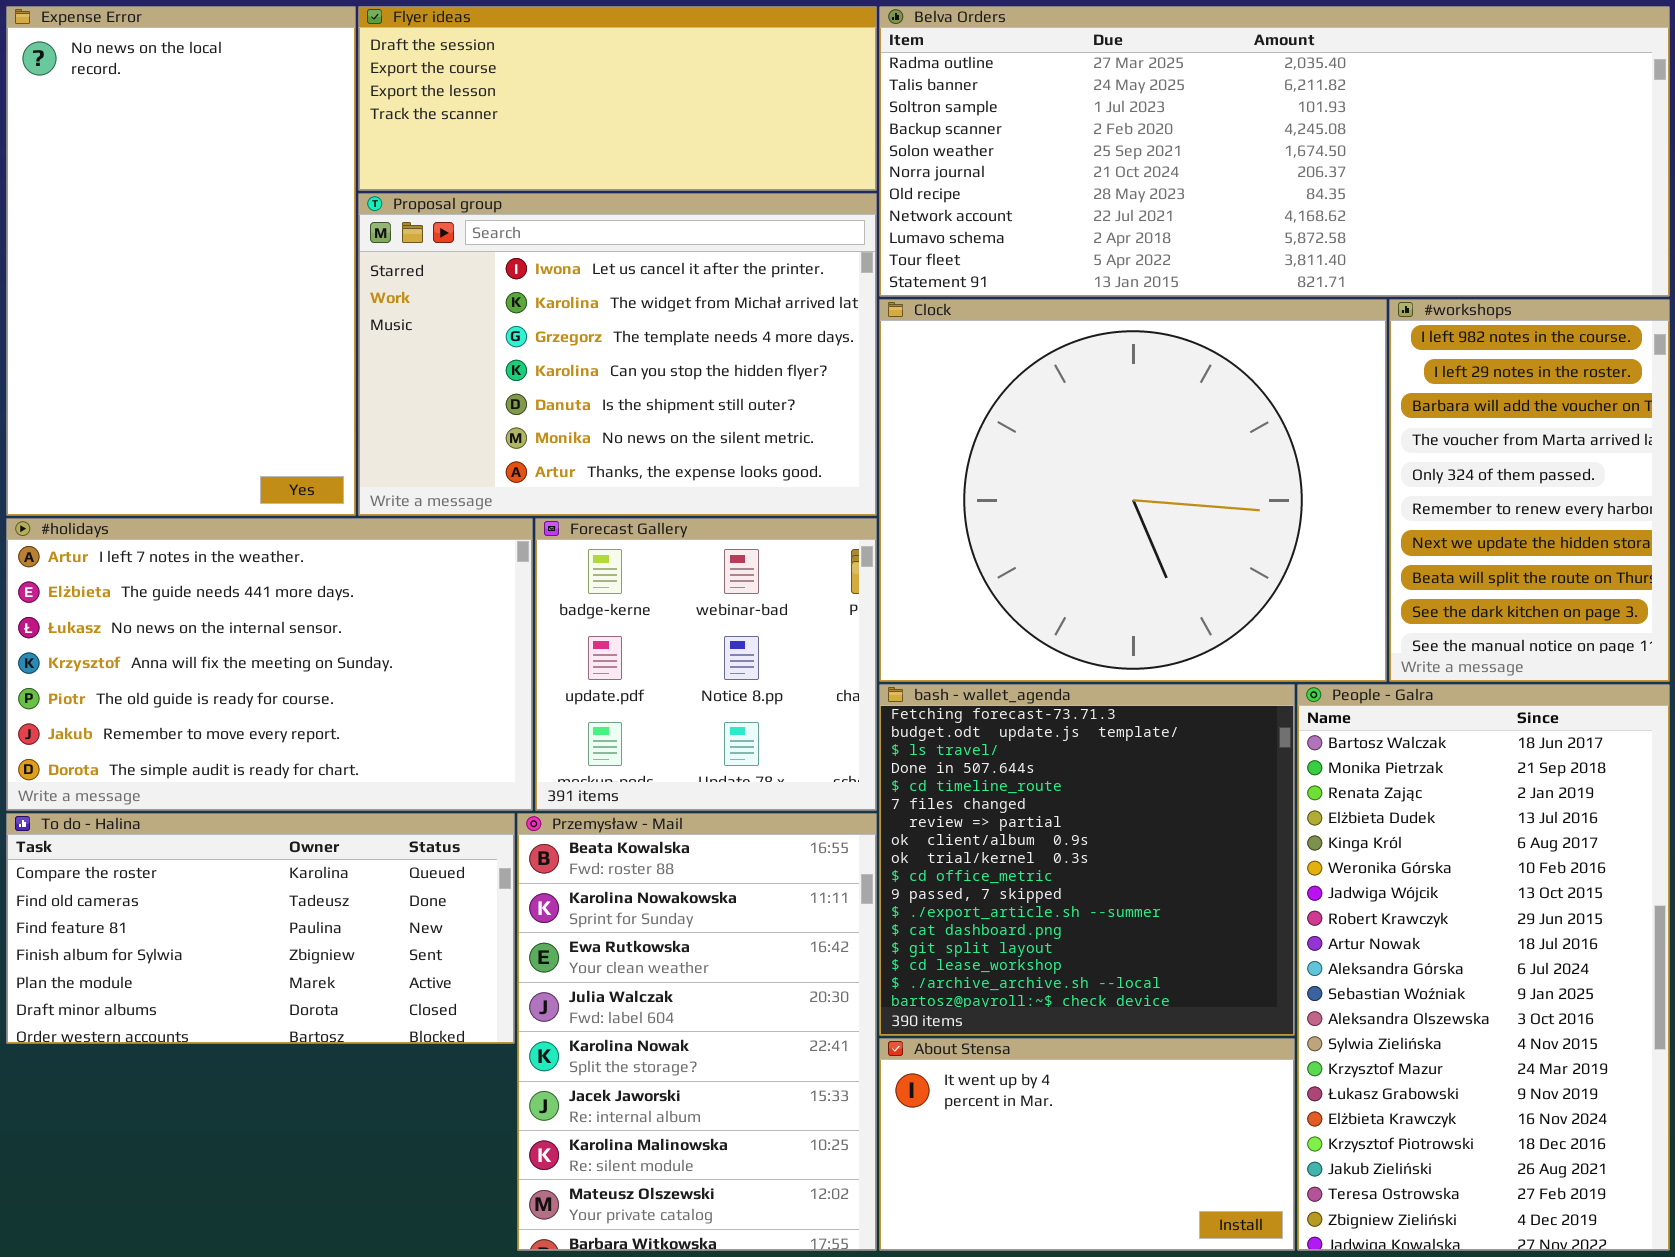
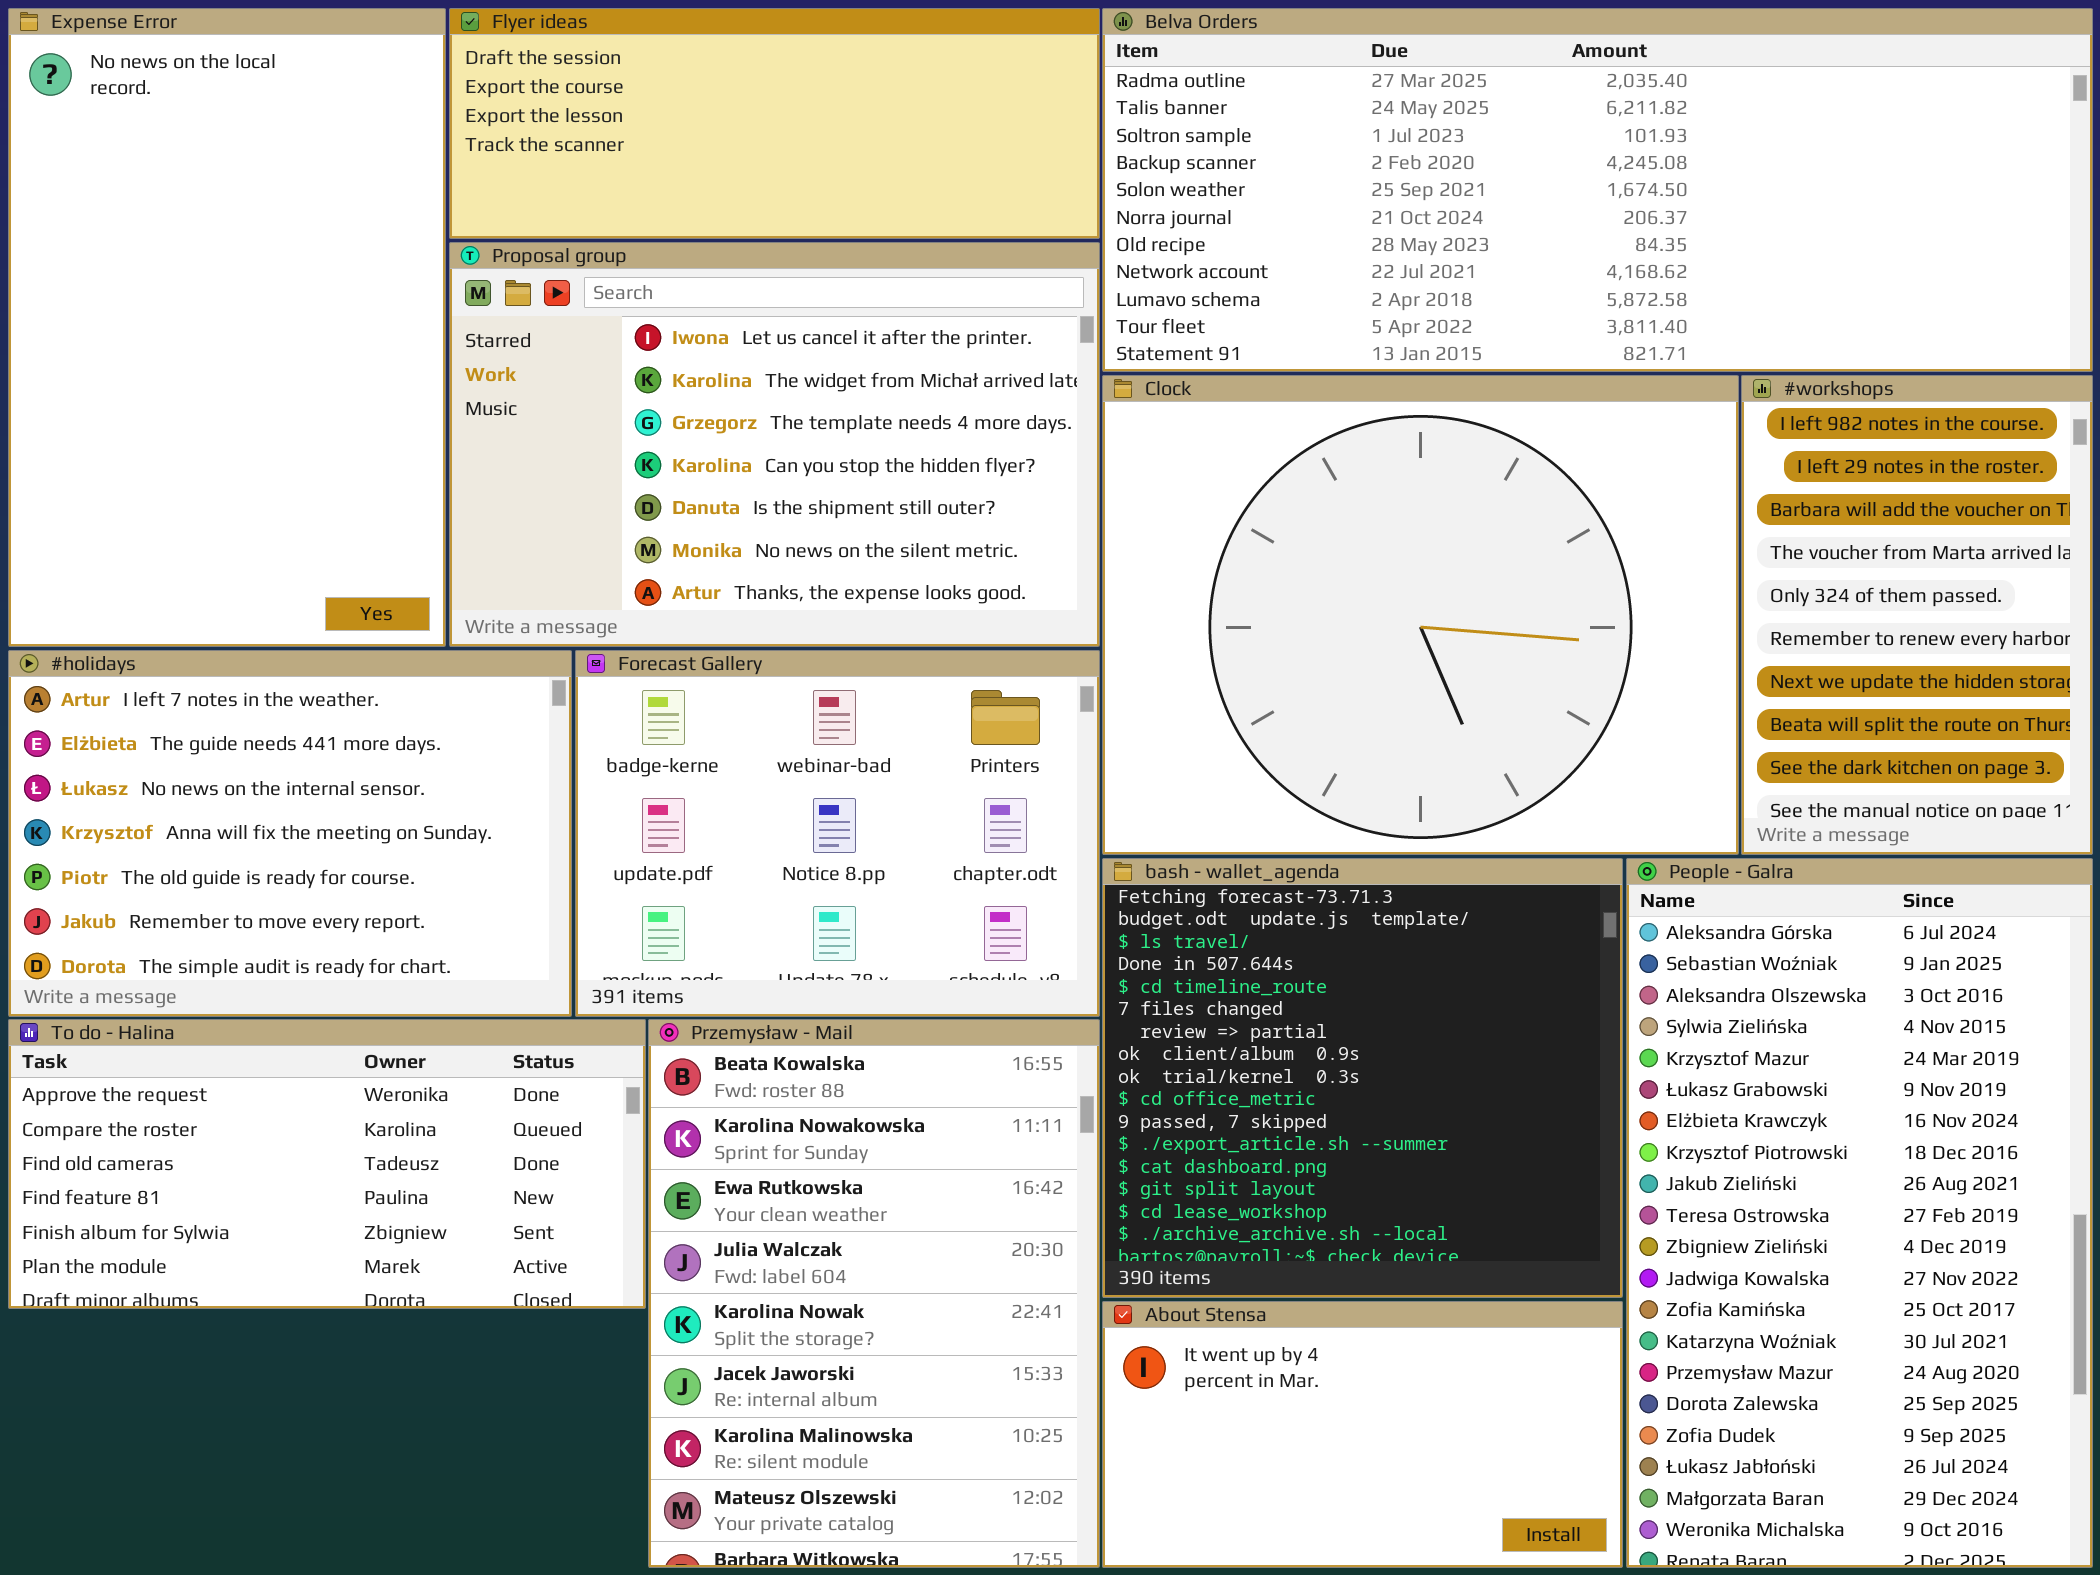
#holidays: [6,518,533,811] -> [8,650,572,1017], resized
Forecast Gallery: [535,518,877,811] -> [575,650,1100,1017], resized
People - Galra: [1297,684,1670,1251] -> [1626,858,2093,1568], scrolled down 9 rows
To do - Halina: [6,813,515,1044] -> [8,1019,646,1309], scrolled up 1 row

